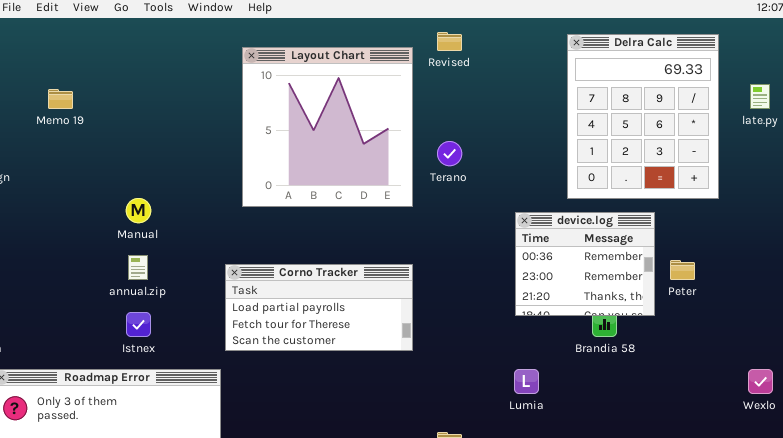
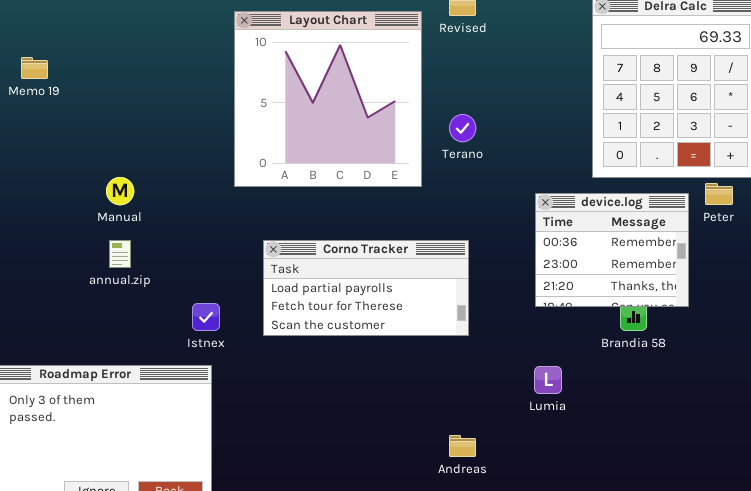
Peter: [670,260,695,280] -> [705,183,733,205], moved
Corno Tracker: [225,264,413,351] -> [263,240,469,336], moved
Istnex: [126,312,151,337] -> [192,303,220,331], moved

